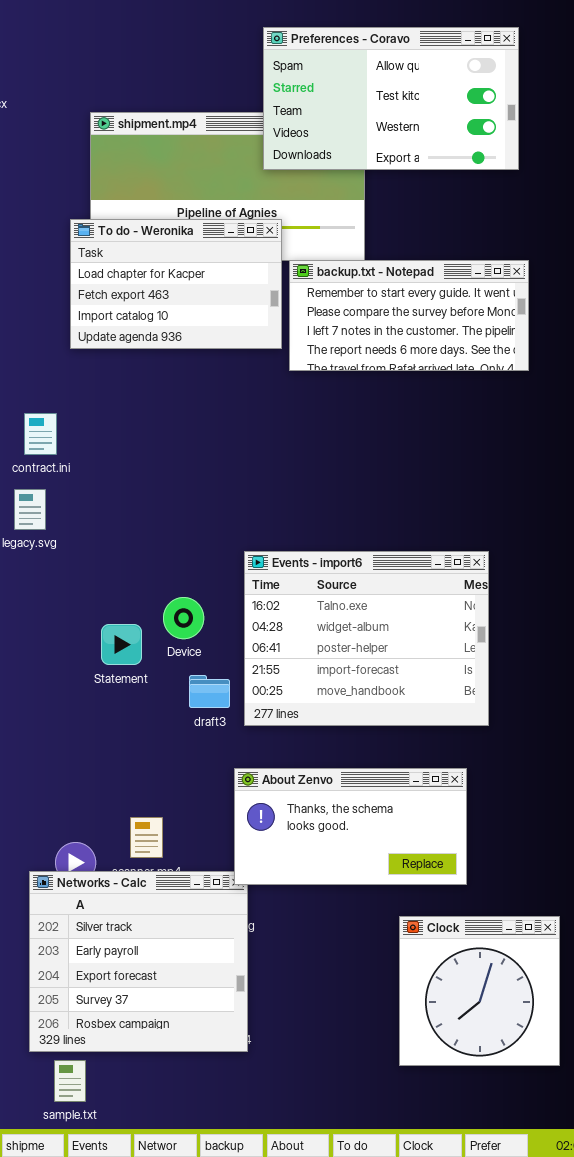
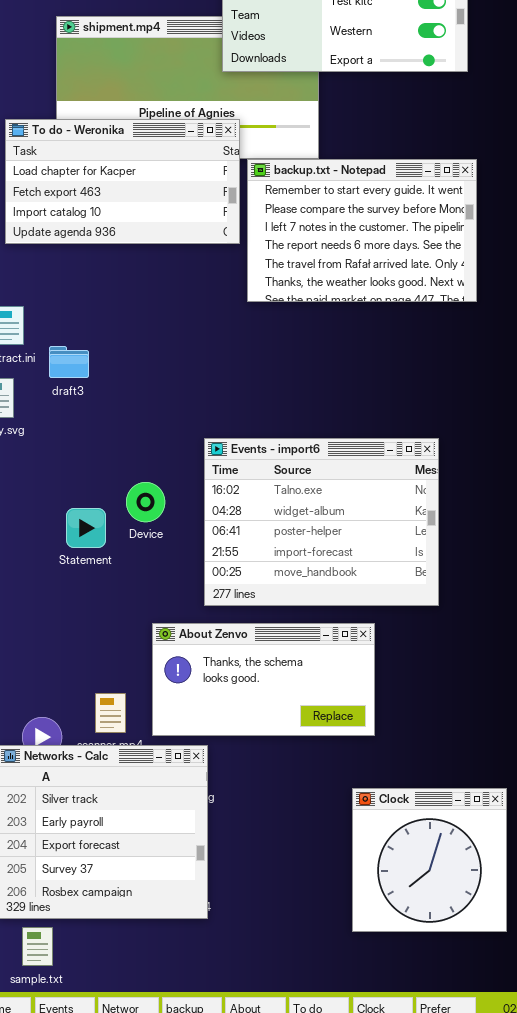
To do - Weronika: [70,219,282,349] -> [5,119,240,244], resized
backup.txt - Notepad: [289,260,529,371] -> [247,159,477,302], resized
draft3: [189,675,230,708] -> [49,346,89,378], moved
About Zenvo: [234,768,467,885] -> [152,623,375,736], moved

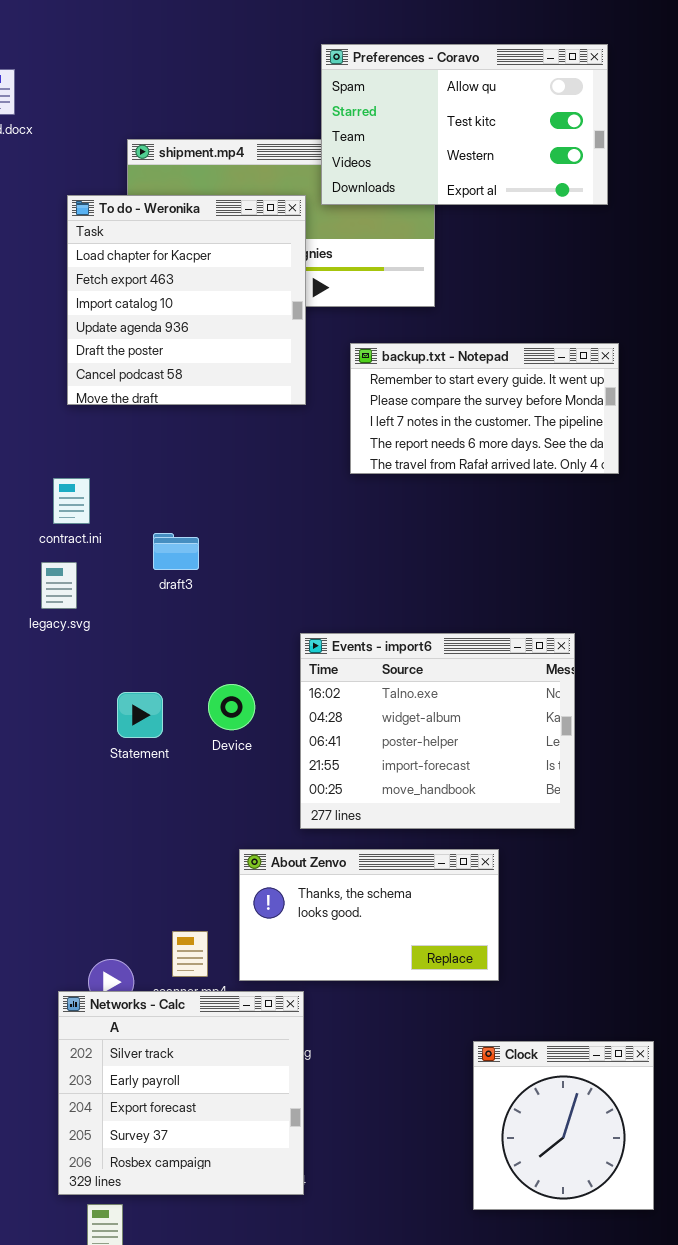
To do - Weronika: [5,119,240,244] -> [67,195,306,405], resized
backup.txt - Notepad: [247,159,477,302] -> [350,343,619,474], resized
draft3: [49,346,89,378] -> [153,533,199,570], moved
Statement: [66,508,106,548] -> [117,692,163,738], moved

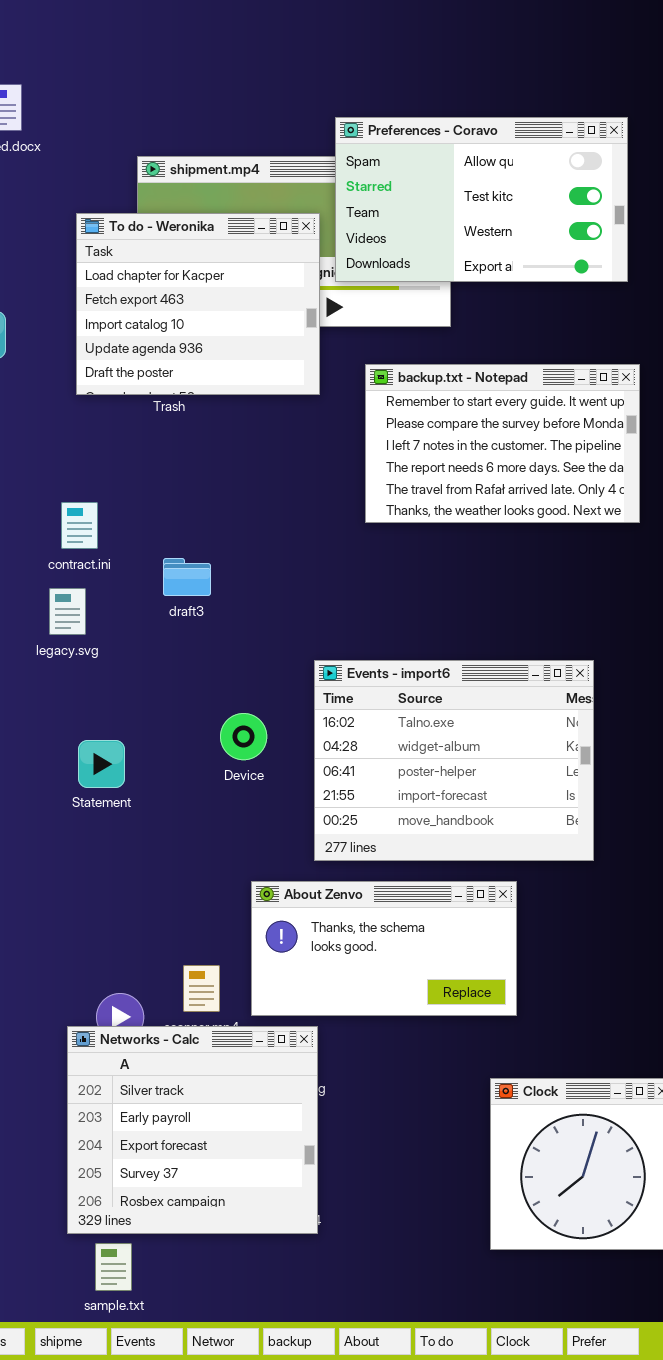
Preferences - Coravo: [321,44,608,205] -> [335,117,628,282], moved
To do - Weronika: [67,195,306,405] -> [76,213,320,395], resized
backup.txt - Notepad: [350,343,619,474] -> [365,364,640,523], resized
Statement: [117,692,163,738] -> [78,740,125,788], moved

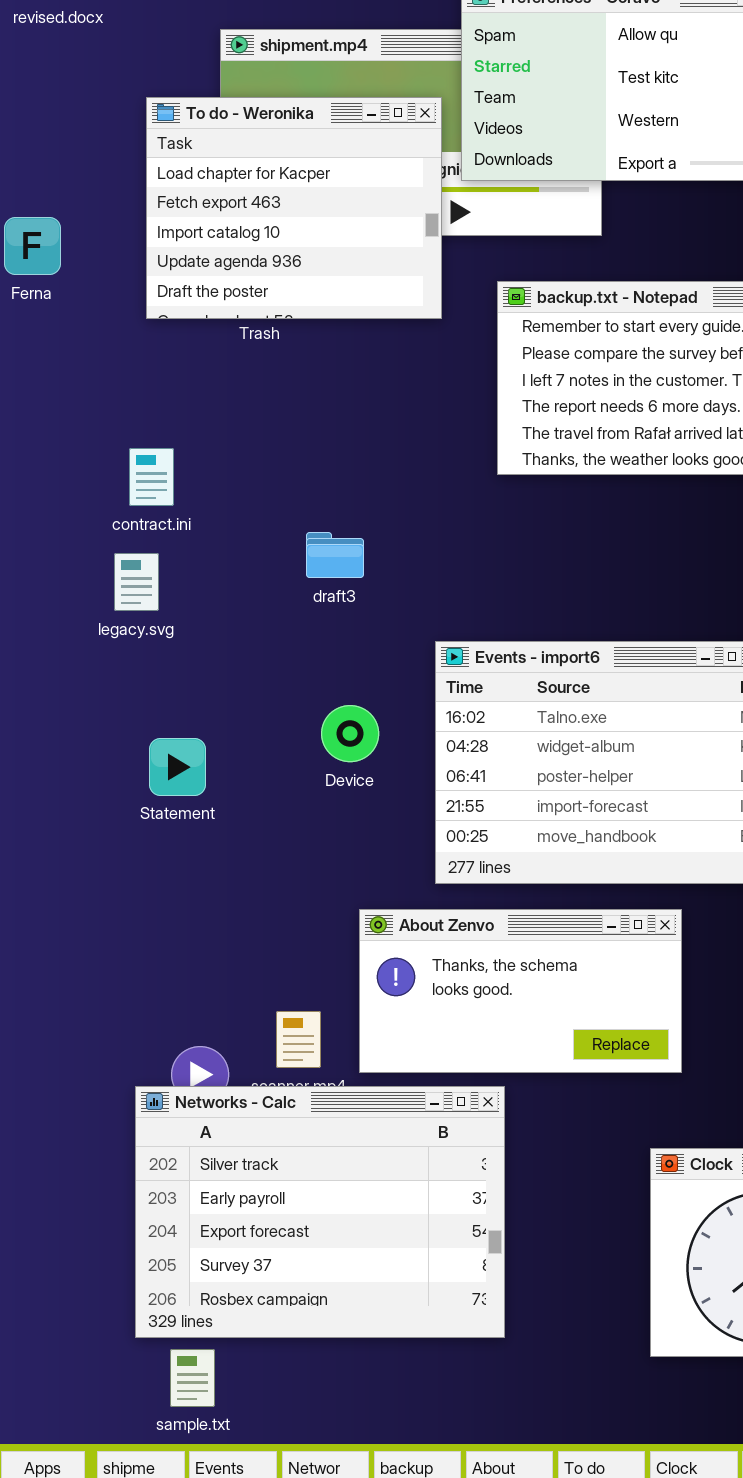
draft3: [163,558,211,596] -> [306,532,364,578], moved
Networks - Calc: [67,1026,318,1234] -> [135,1086,505,1338], resized

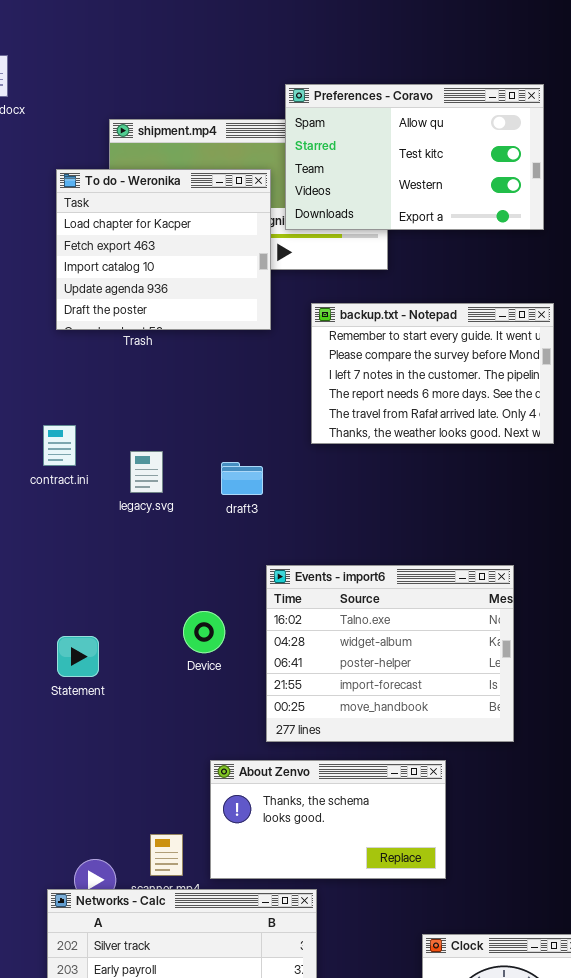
draft3: [306,532,364,578] -> [221,462,263,495], moved
legacy.svg: [114,553,159,611] -> [130,451,163,493], moved

